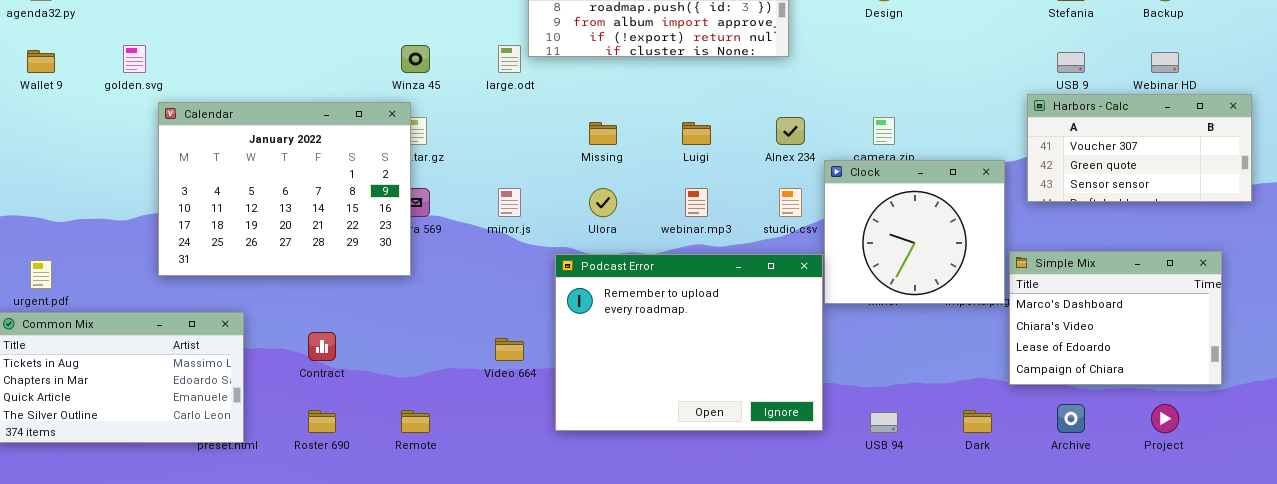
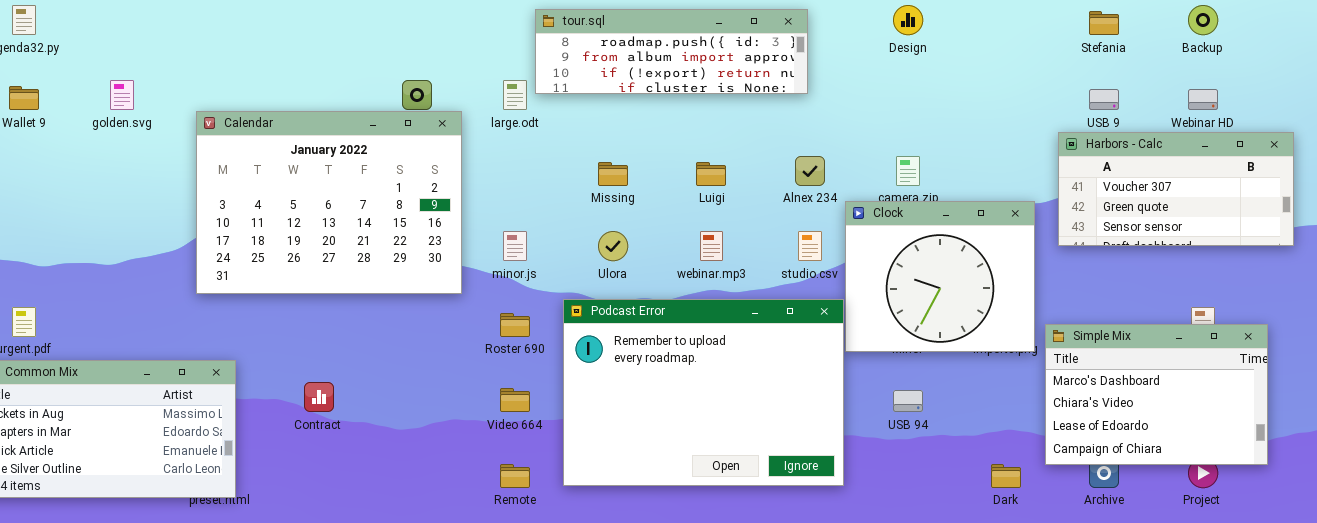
Calendar: [158,102,411,276] -> [196,111,462,294], moved
Simple Mix: [1009,251,1222,385] -> [1045,324,1268,465], moved
Roster 690: [308,410,336,433] -> [500,313,530,337], moved
Remote: [401,410,430,433] -> [500,464,530,488], moved
USB 94: [870,412,898,433] -> [893,390,923,412], moved

